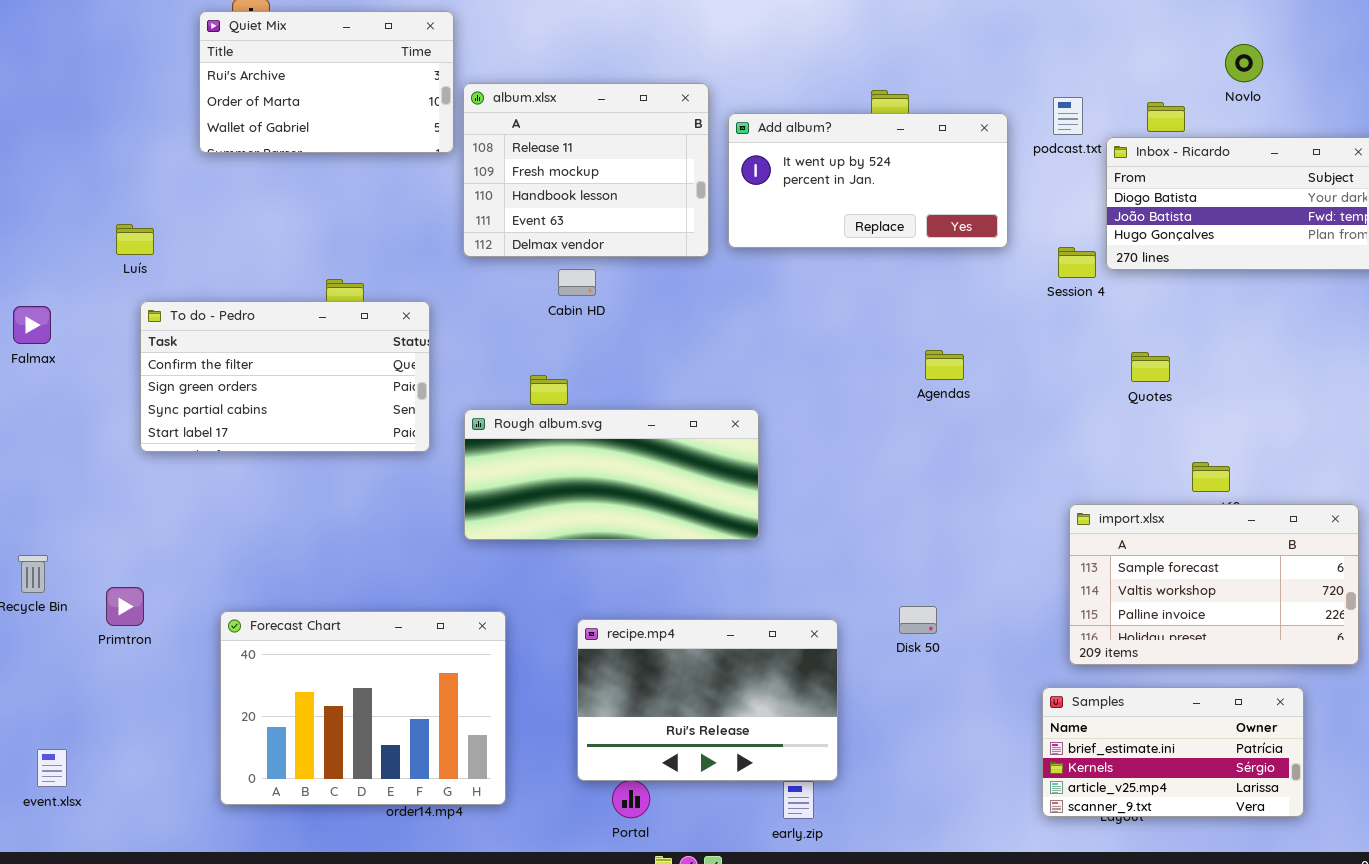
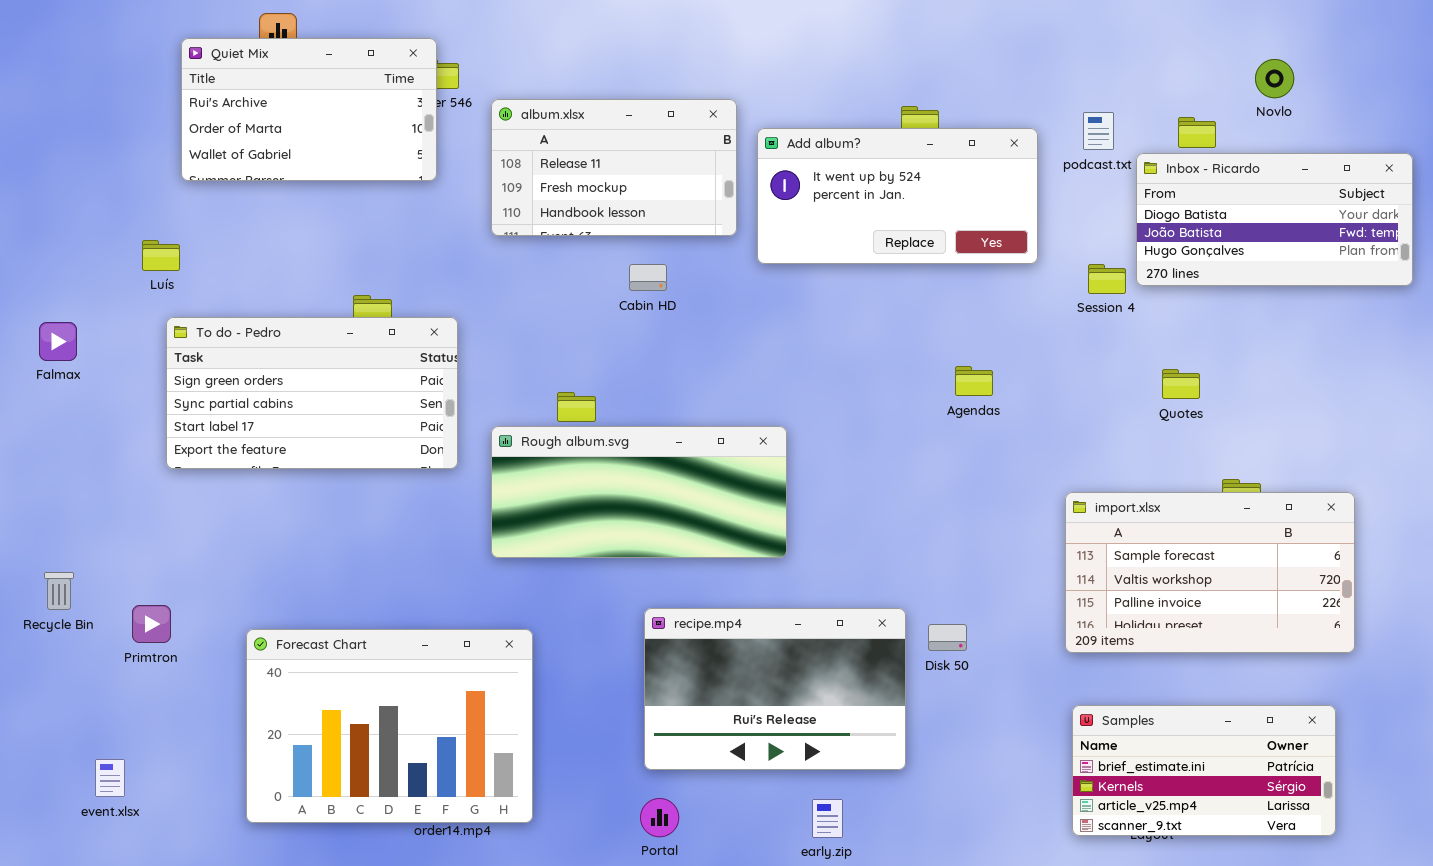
Quiet Mix: [199,11,454,153] -> [181,38,437,181], moved
album.xlsx: [463,83,709,257] -> [491,99,737,236], resized
Cabin HD: [558,269,596,296] -> [629,264,667,291], moved
To do - Pedro: [140,301,430,452] -> [166,317,458,469], scrolled down 1 row
import.xlsx: [1069,504,1359,665] -> [1065,492,1355,653], moved
recipe.mp4: [577,619,838,781] -> [644,608,906,770], moved
event.xlsx: [37,749,67,787] -> [95,759,125,797], moved

